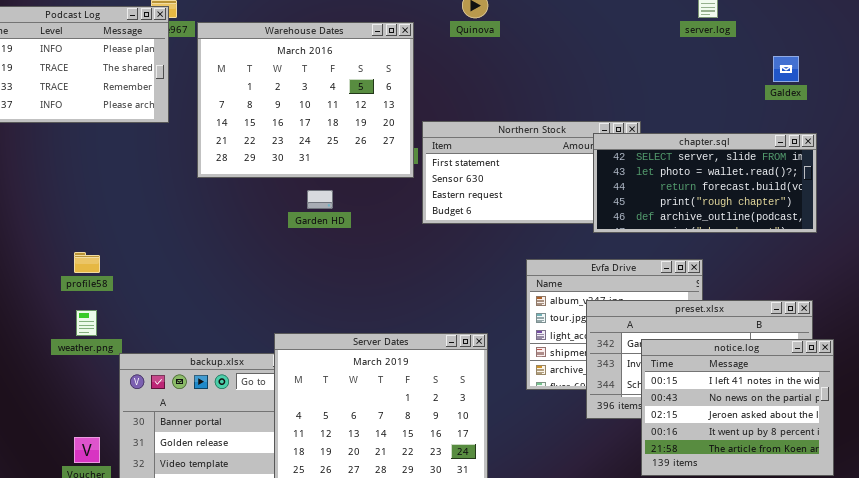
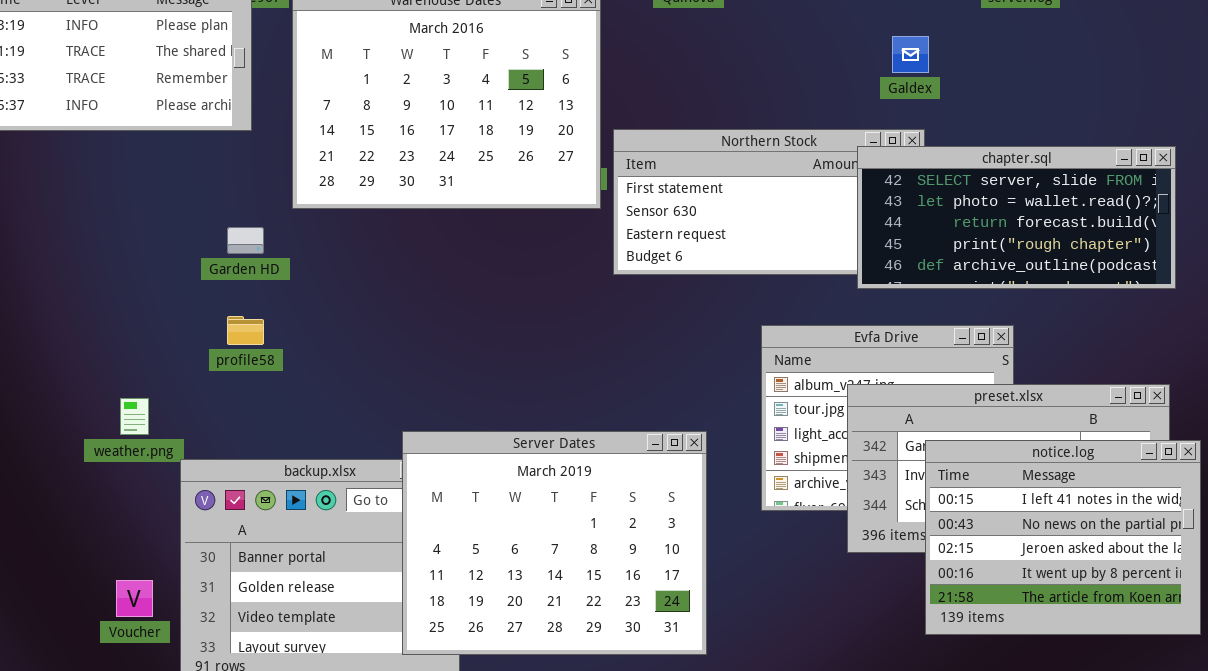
Galdex: [773,56,799,82] -> [892,36,929,73], moved
Garden HD: [307,190,333,209] -> [227,227,264,254], moved
profile58: [74,252,100,273] -> [227,316,264,345], moved

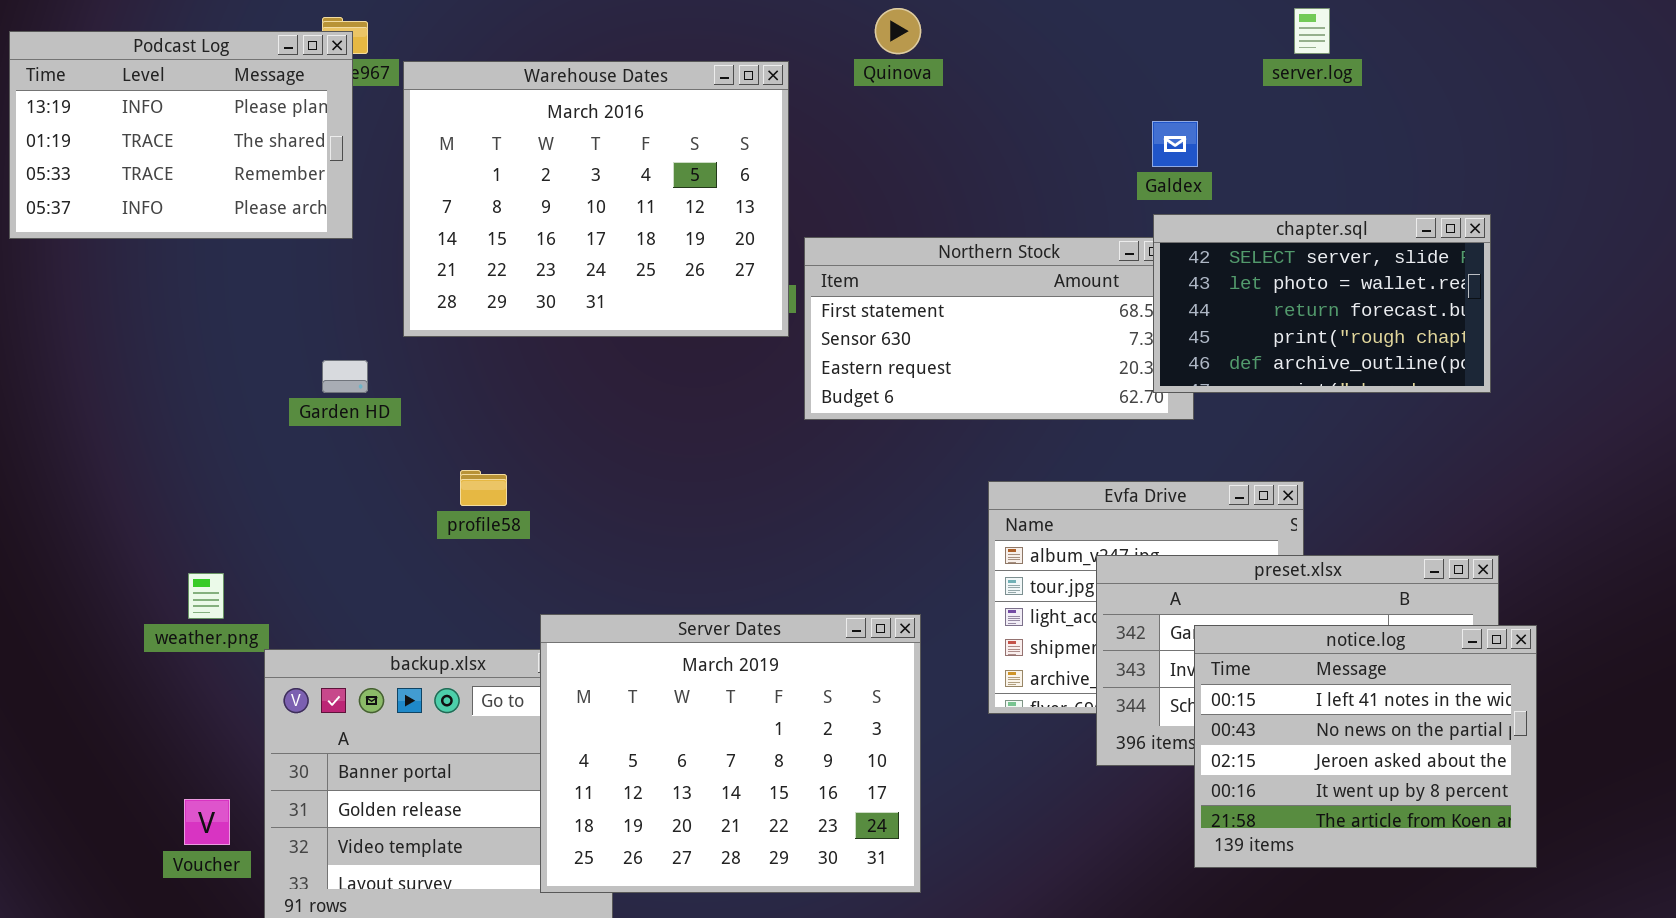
chapter.sql: [857,146,1176,289] -> [1153,214,1491,393], moved, resized
profile58: [227,316,264,345] -> [460,470,507,506], moved

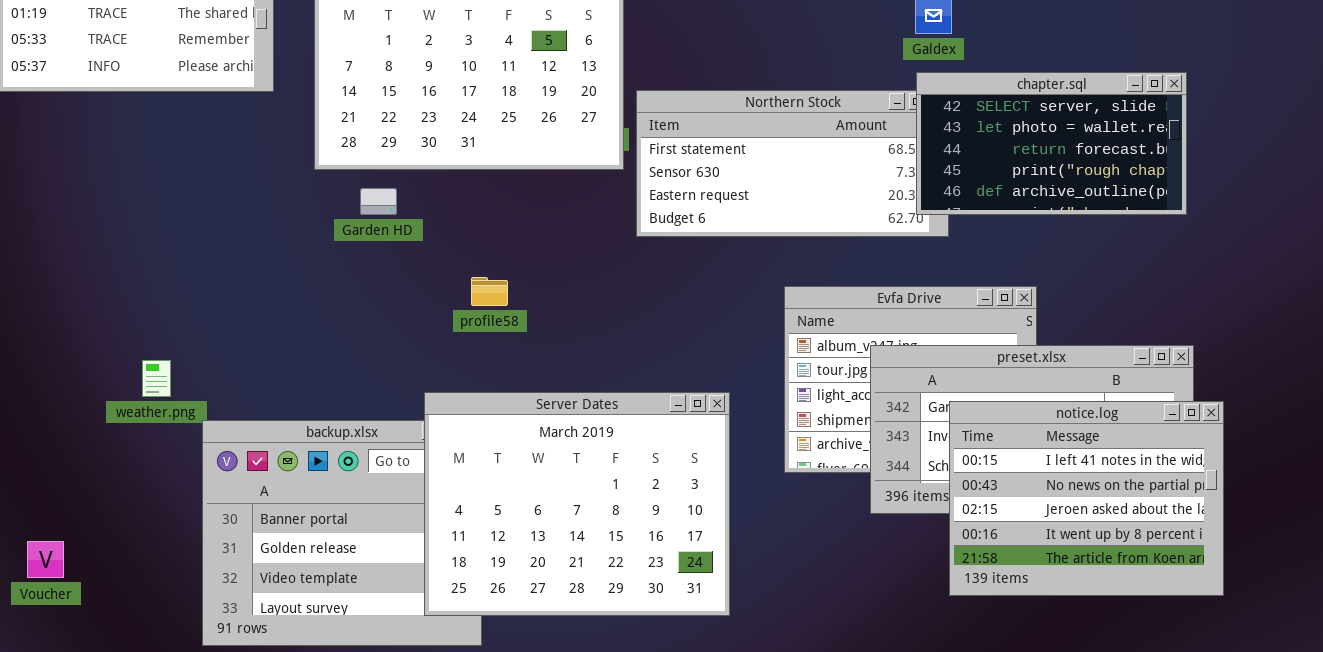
Garden HD: [322,360,368,393] -> [360,188,397,215], moved
profile58: [460,470,507,506] -> [471,277,508,306], moved
Voucher: [184,799,230,845] -> [27,541,64,578], moved

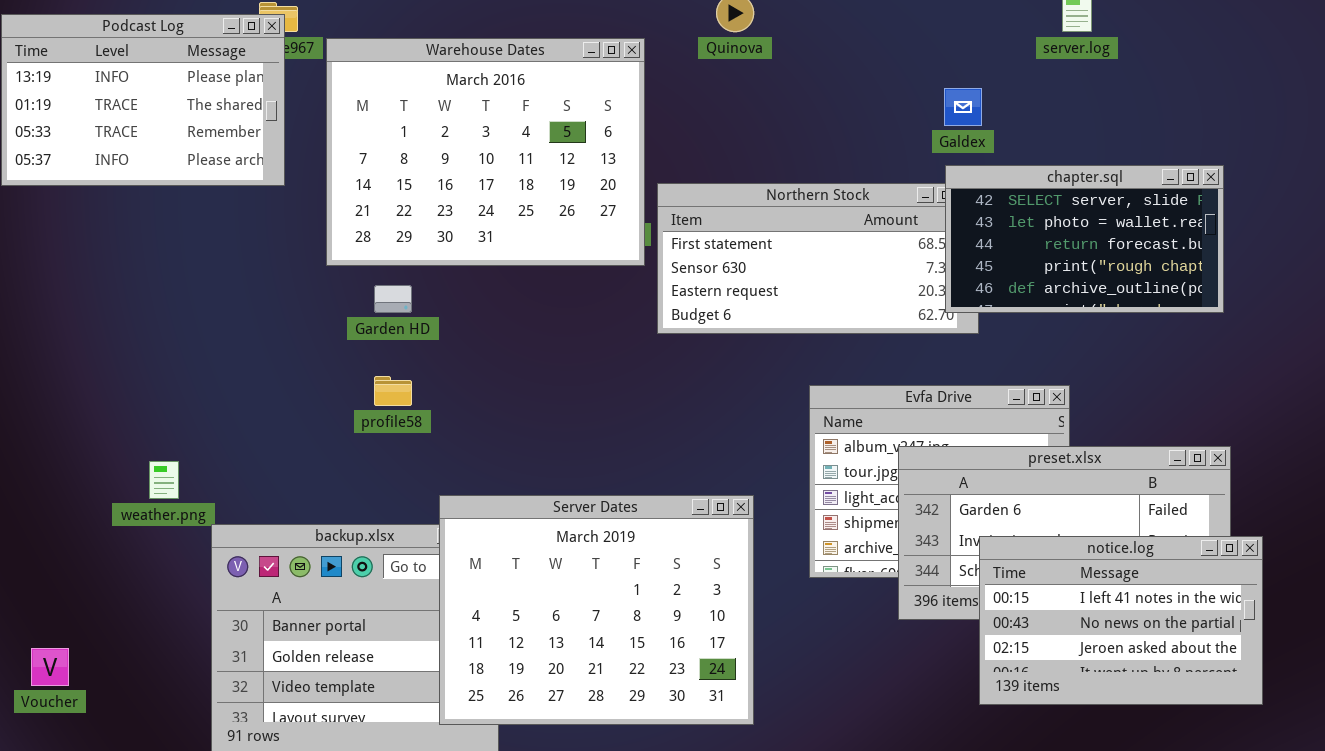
profile58: [471,277,508,306] -> [374,376,412,406], moved
notice.log: [949,401,1224,596] -> [979,536,1263,705], resized

